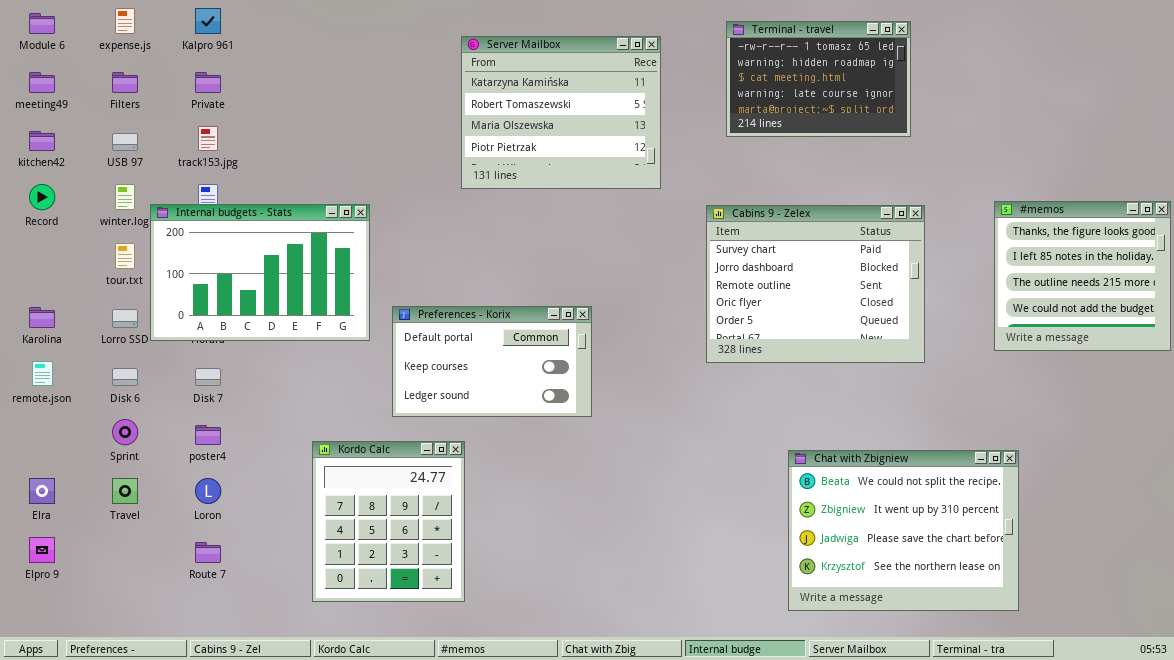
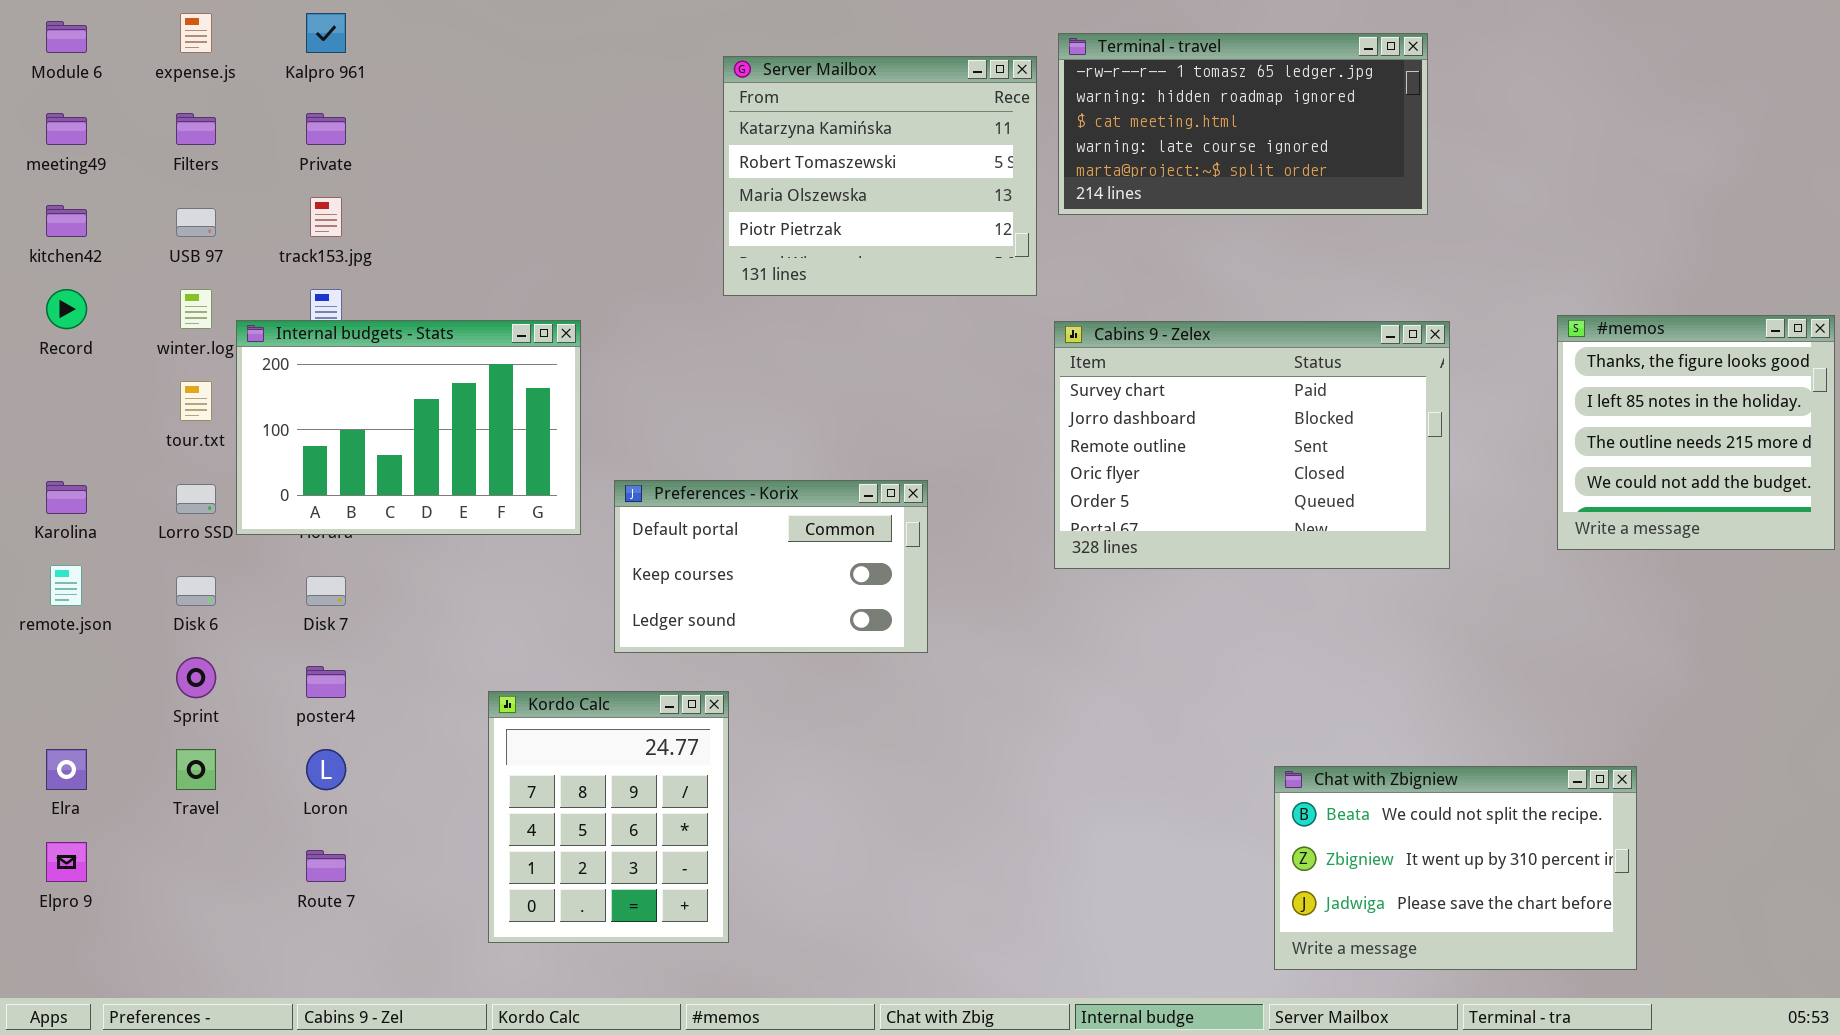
Terminal - travel: [726,21,911,137] -> [1058,33,1428,215], resized
Cabins 9 - Zelex: [706,205,925,363] -> [1054,321,1450,569], resized
Chat with Zbigniew: [788,450,1019,611] -> [1274,766,1637,970], moved, resized

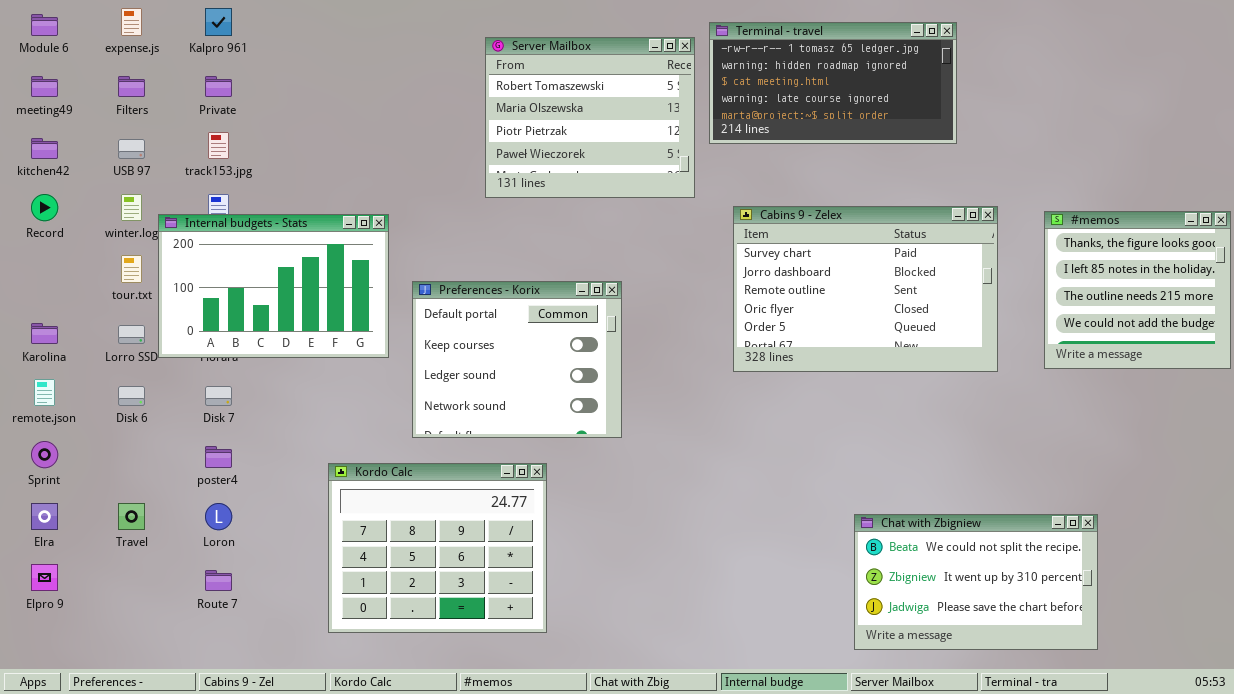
Server Mailbox: [723,56,1037,296] -> [485,37,695,198], scrolled down 1 row
Cabins 9 - Zelex: [1054,321,1450,569] -> [733,206,998,372], moved
Preferences - Korix: [614,480,928,653] -> [412,281,622,438], resized
Sprint: [176,657,216,698] -> [31,441,58,468], moved
Kordo Calc: [488,691,729,943] -> [328,463,547,633], resized

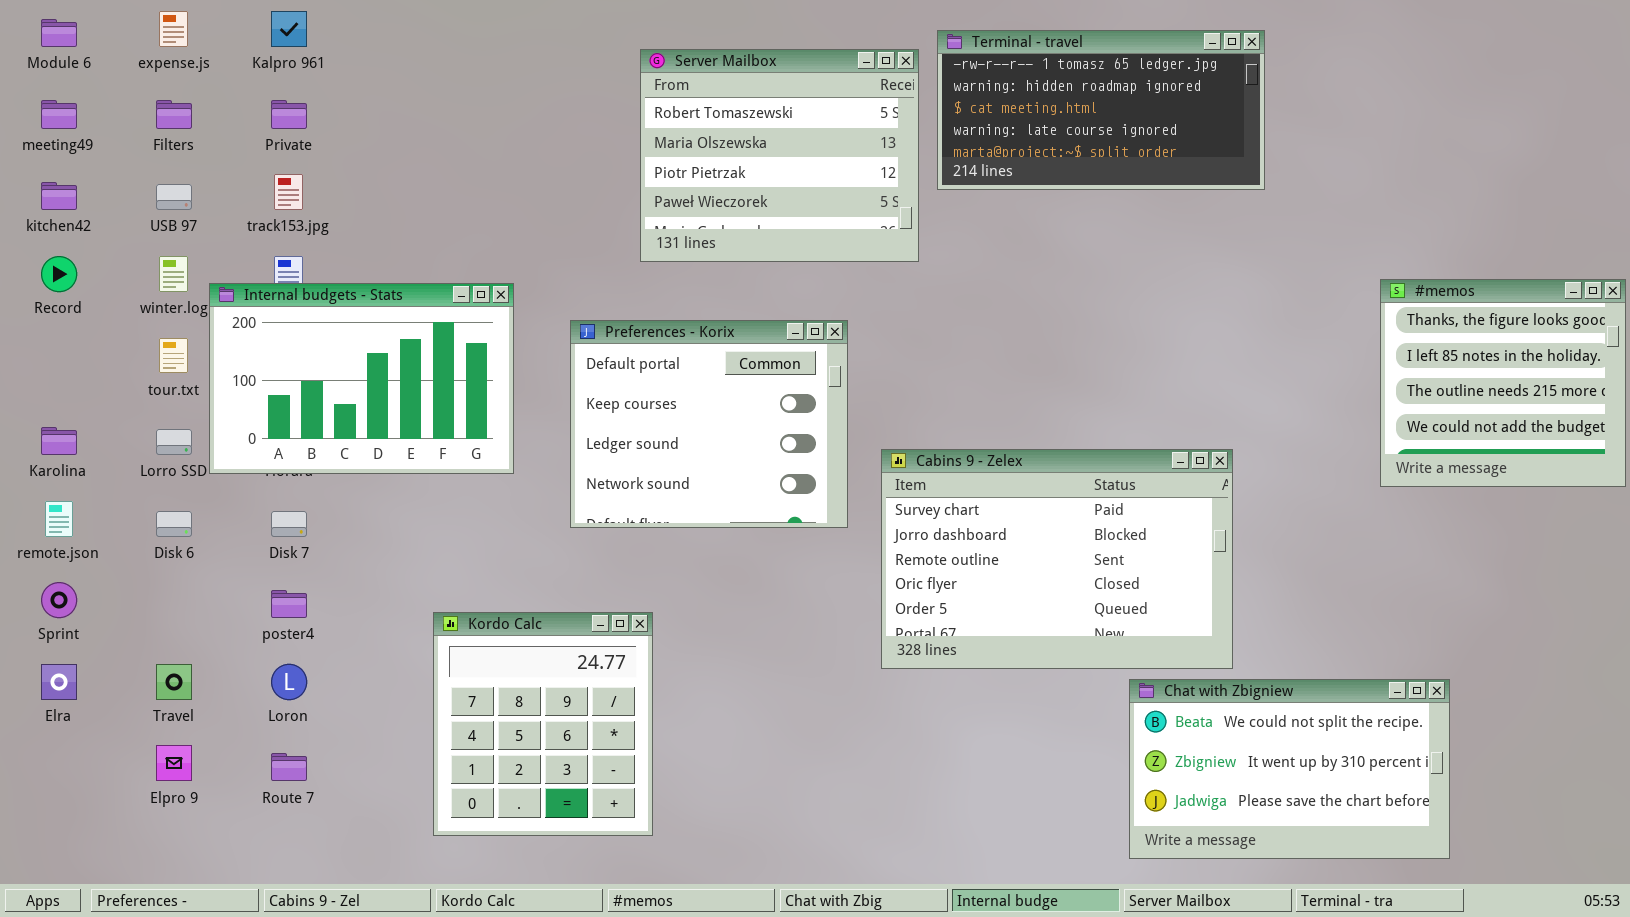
Cabins 9 - Zelex: [733,206,998,372] -> [881,449,1233,669], moved
Preferences - Korix: [412,281,622,438] -> [570,320,848,528], moved
Kordo Calc: [328,463,547,633] -> [433,612,653,836], resized
Elpro 9: [31,564,58,591] -> [156,745,192,781], moved

